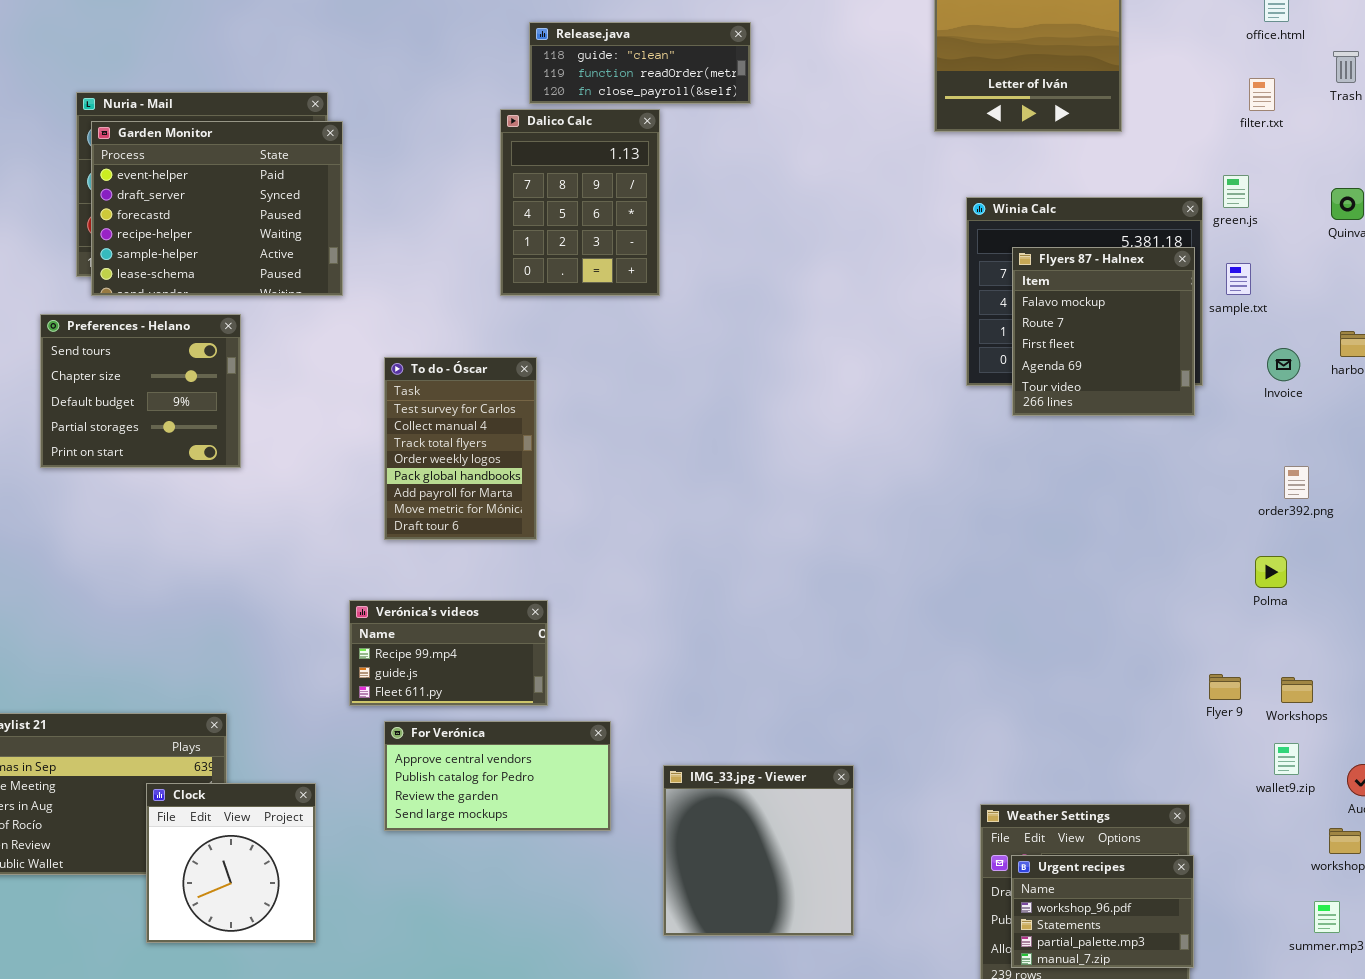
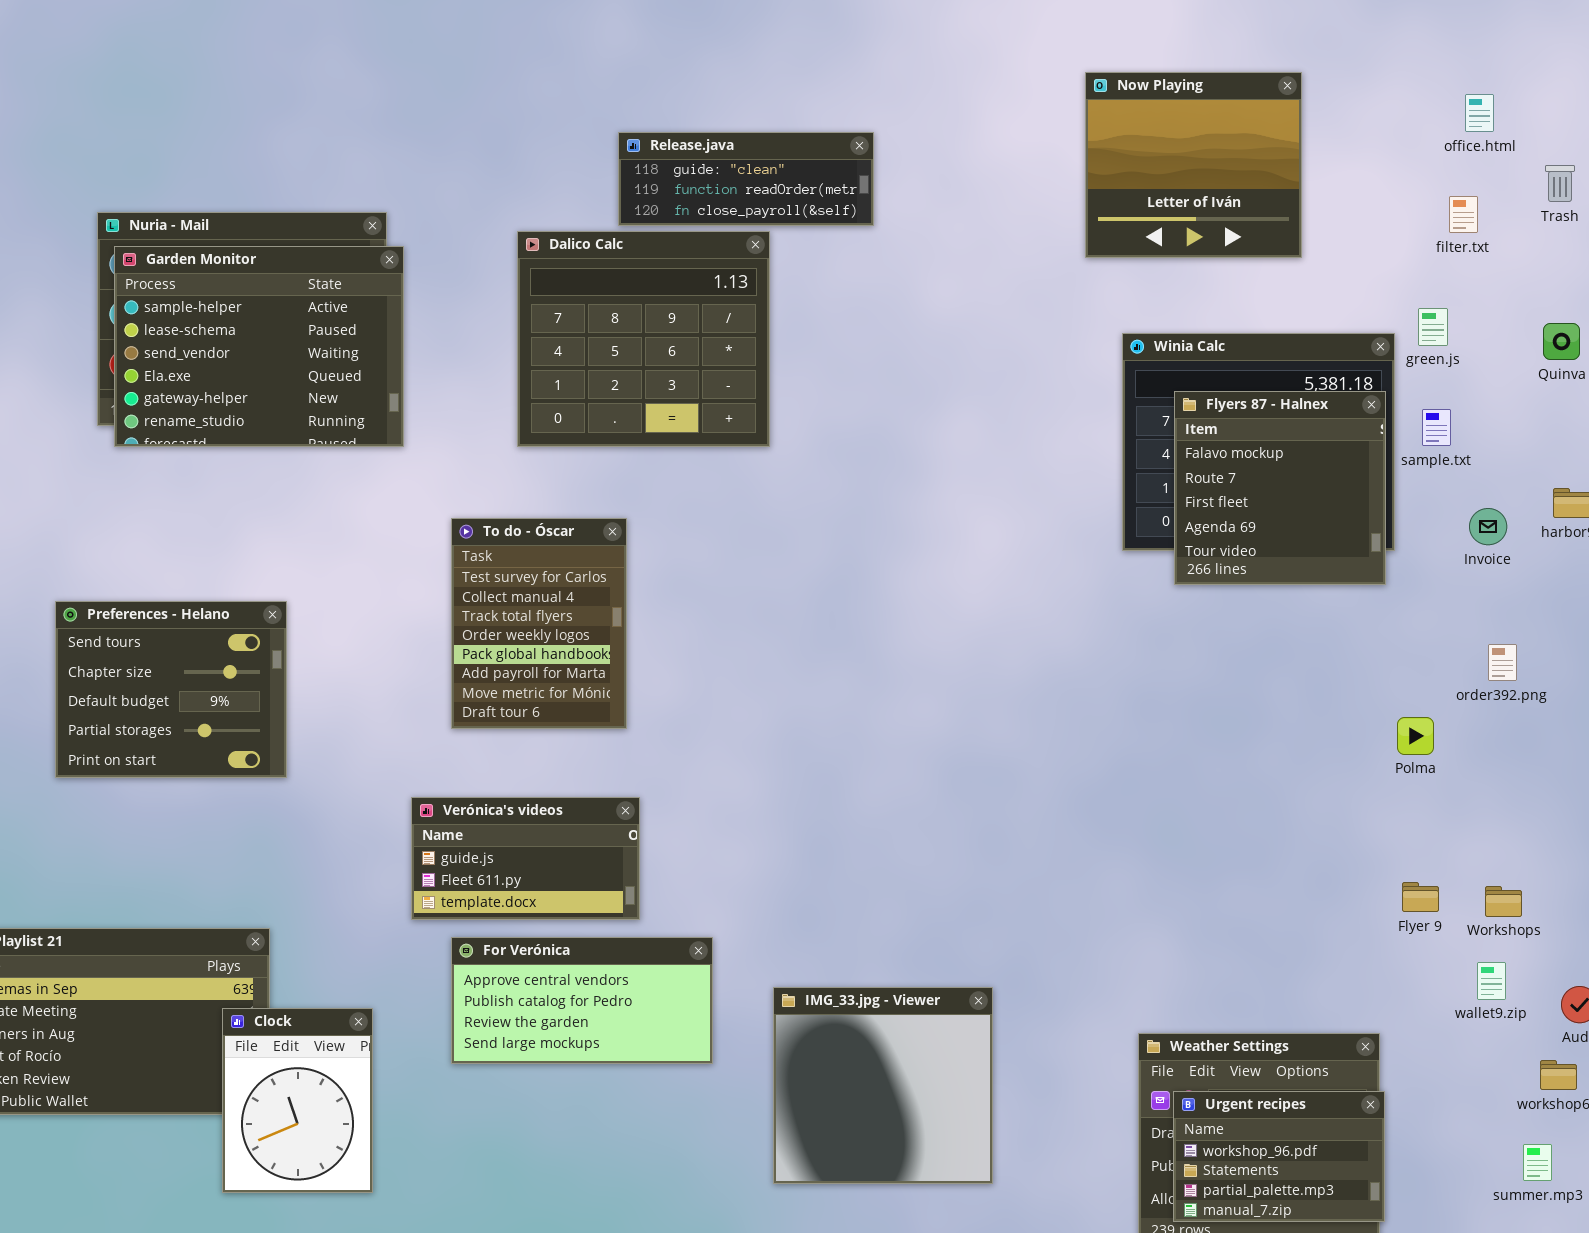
Dalico Calc: [500,109,660,296] -> [517,231,770,447], resized
Garden Monitor: [91,121,343,296] -> [114,246,404,447], scrolled down 4 rows
Preferences - Helano: [40,314,241,468] -> [55,601,287,778], moved
Polma: [1255,556,1287,588] -> [1397,717,1434,755], moved
Verónica's videos: [349,600,548,706] -> [411,797,640,920], scrolled down 1 row
Clock: [146,783,316,943] -> [222,1008,373,1193], resized

